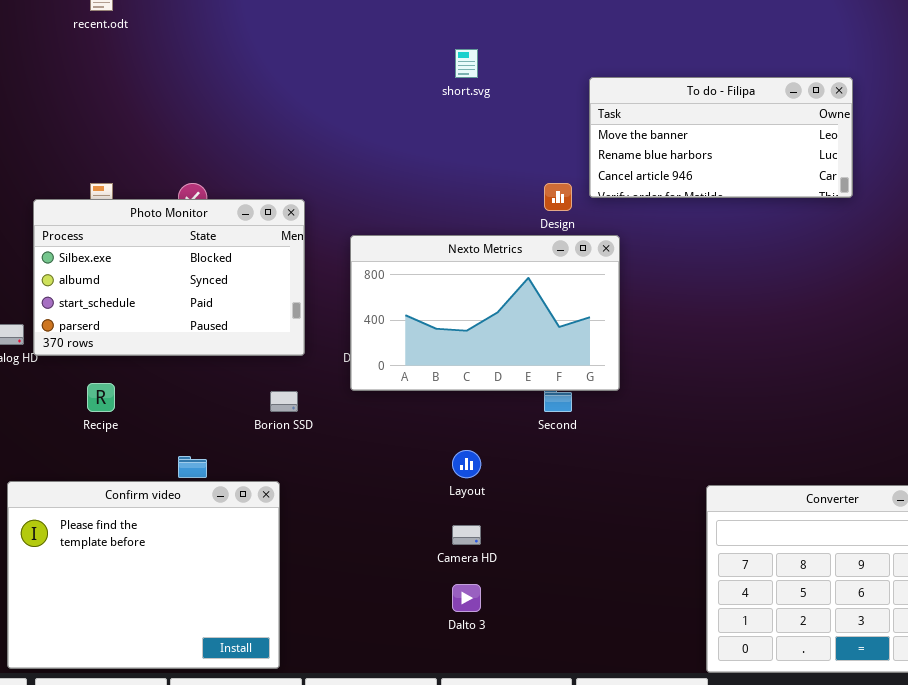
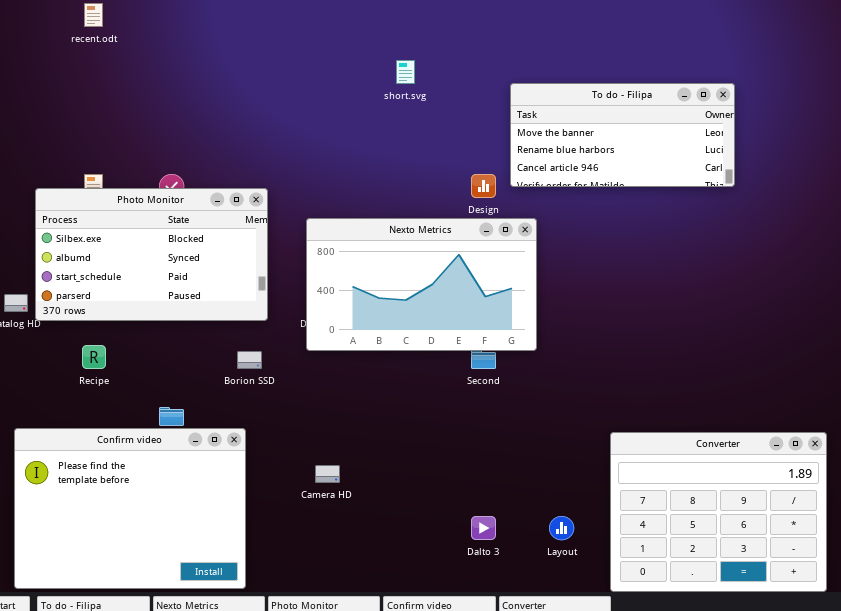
Layout: [452,450,481,478] -> [549,516,574,540], moved
Camera HD: [452,525,481,545] -> [315,465,340,483], moved
Dalto 3: [452,584,481,612] -> [471,516,496,540], moved

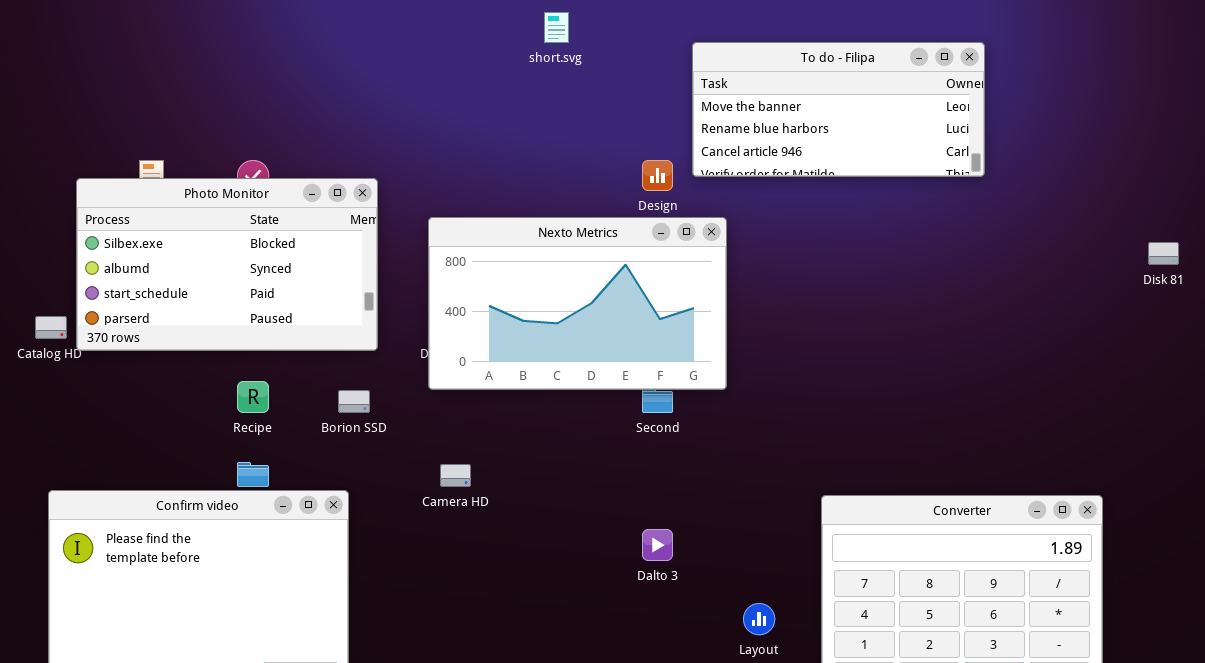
Recipe: [82,345,106,369] -> [237,381,269,413], moved
Camera HD: [315,465,340,483] -> [440,464,471,487], moved
Dalto 3: [471,516,496,540] -> [642,529,673,561], moved

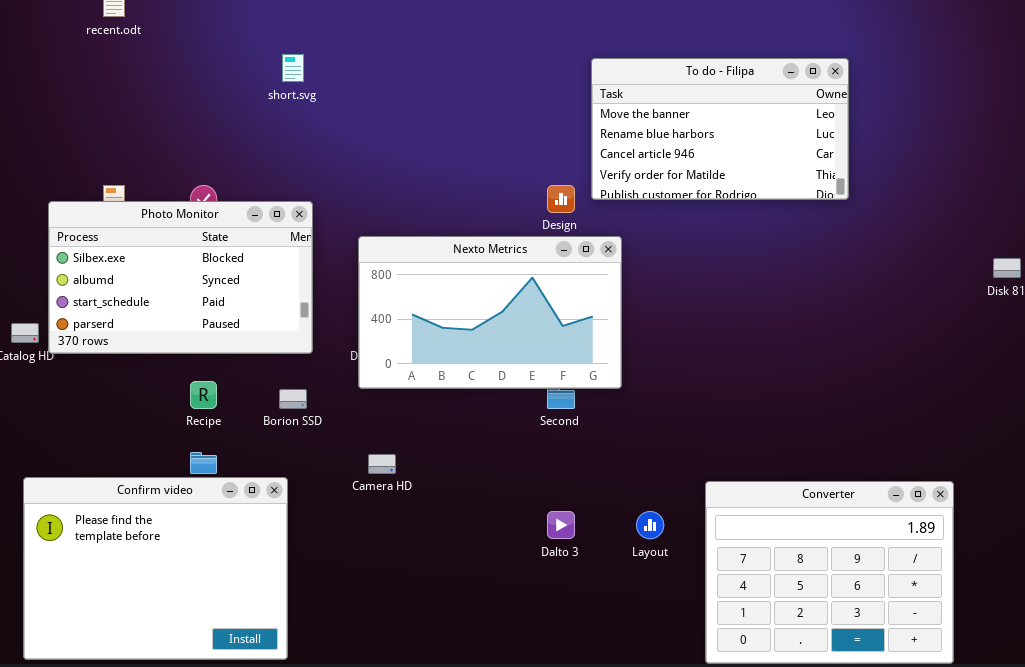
short.svg: [544,12,569,43] -> [282,54,304,82], moved
To do - Filipa: [692,42,985,177] -> [591,58,849,200], resized
Layout: [743,603,775,635] -> [636,511,664,539], moved

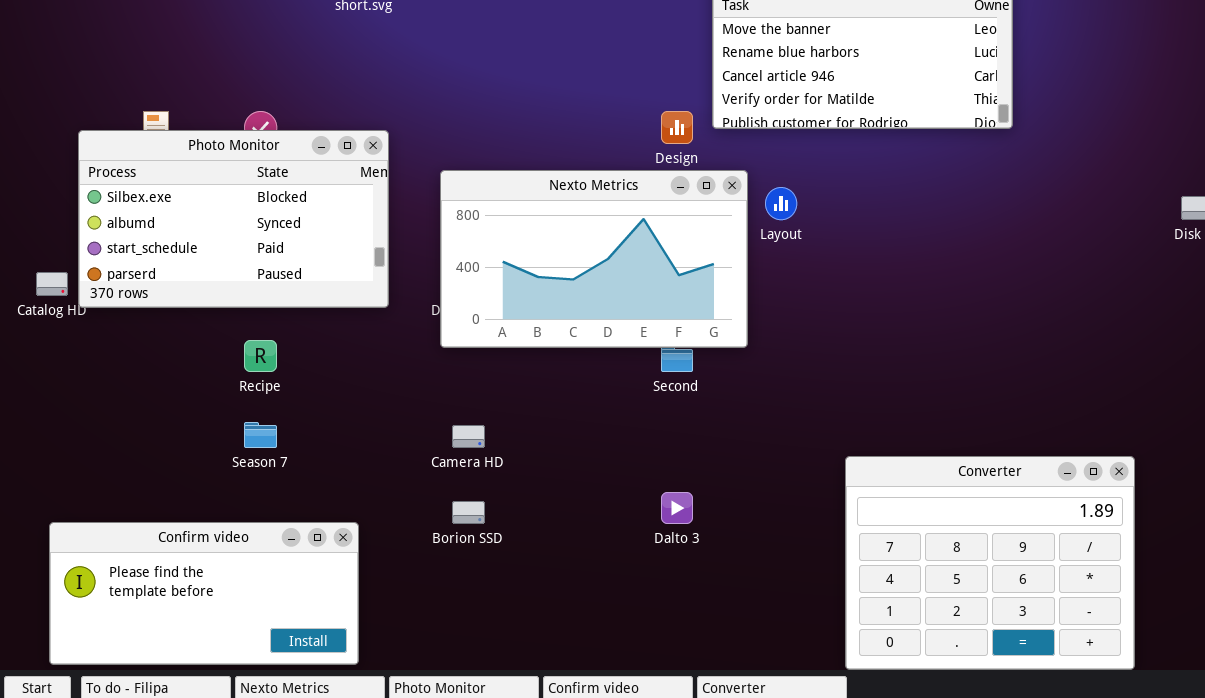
Borion SSD: [279,389,307,409] -> [452,501,485,524], moved
Confirm video: [23,477,288,660] -> [49,522,359,665], resized
Layout: [636,511,664,539] -> [765,187,797,220], moved

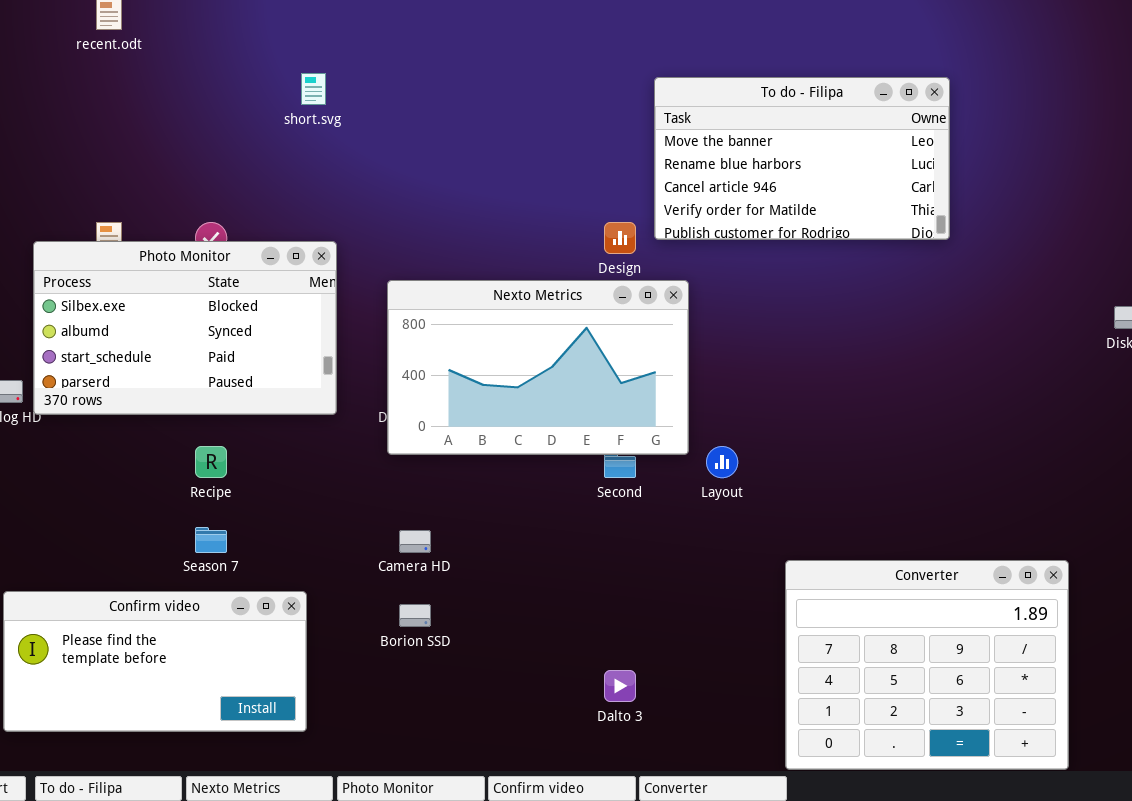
Layout: [765,187,797,220] -> [706,446,738,478], moved
Dalto 3: [661,492,693,524] -> [604,670,636,702], moved
Confirm video: [49,522,359,665] -> [3,591,307,732], moved

